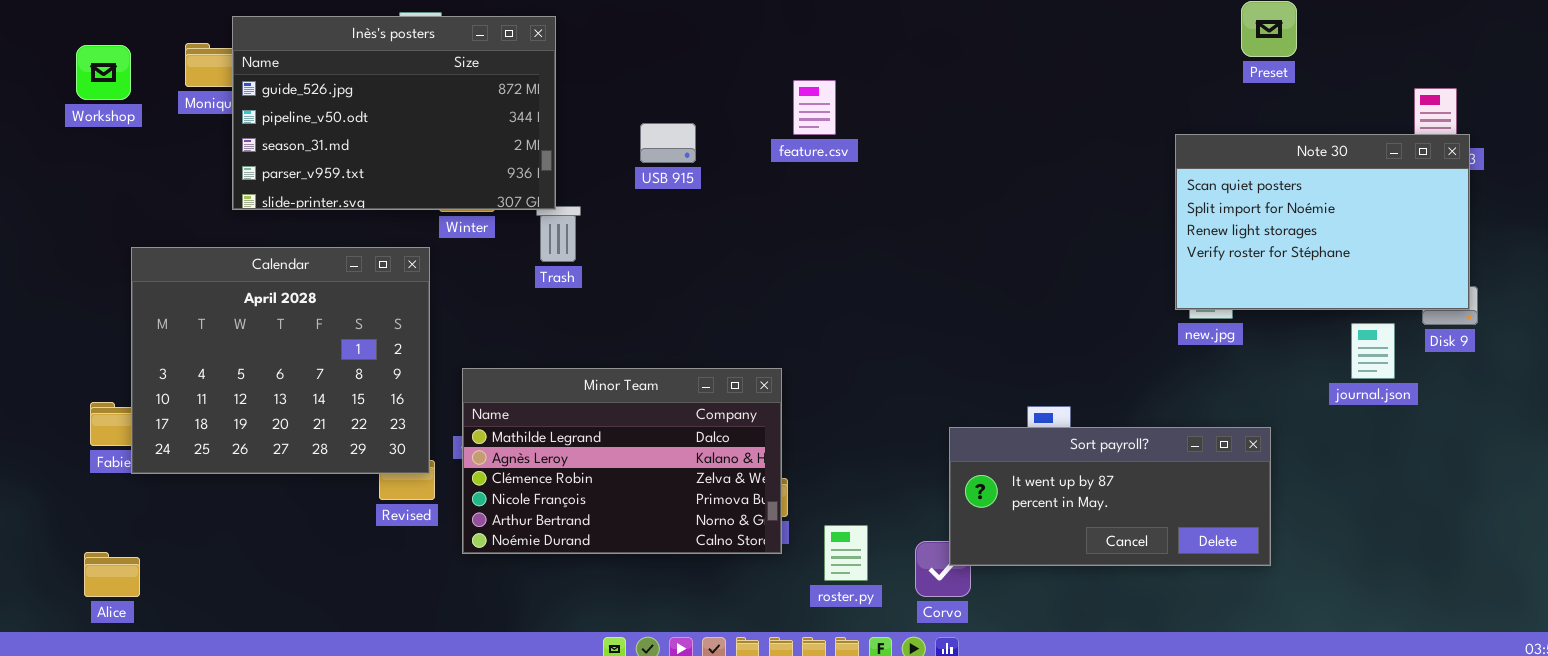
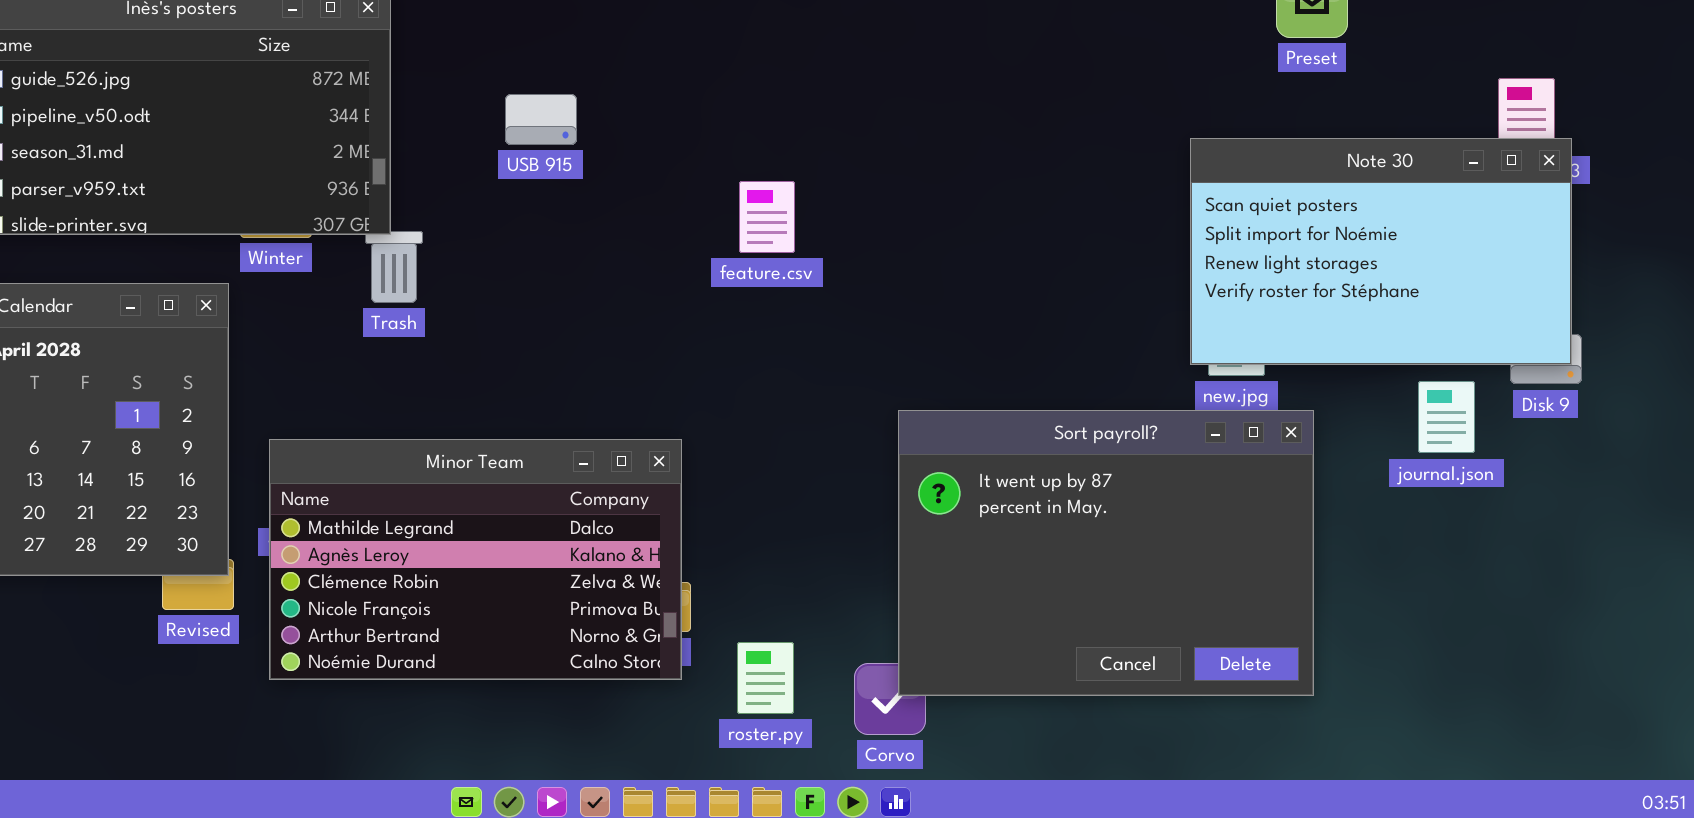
feature.csv: [793,80,836,135] -> [739,181,795,253], moved
USB 915: [640,123,696,163] -> [505,94,577,145], moved
Sort payroll?: [949,427,1271,566] -> [898,410,1314,696], resized

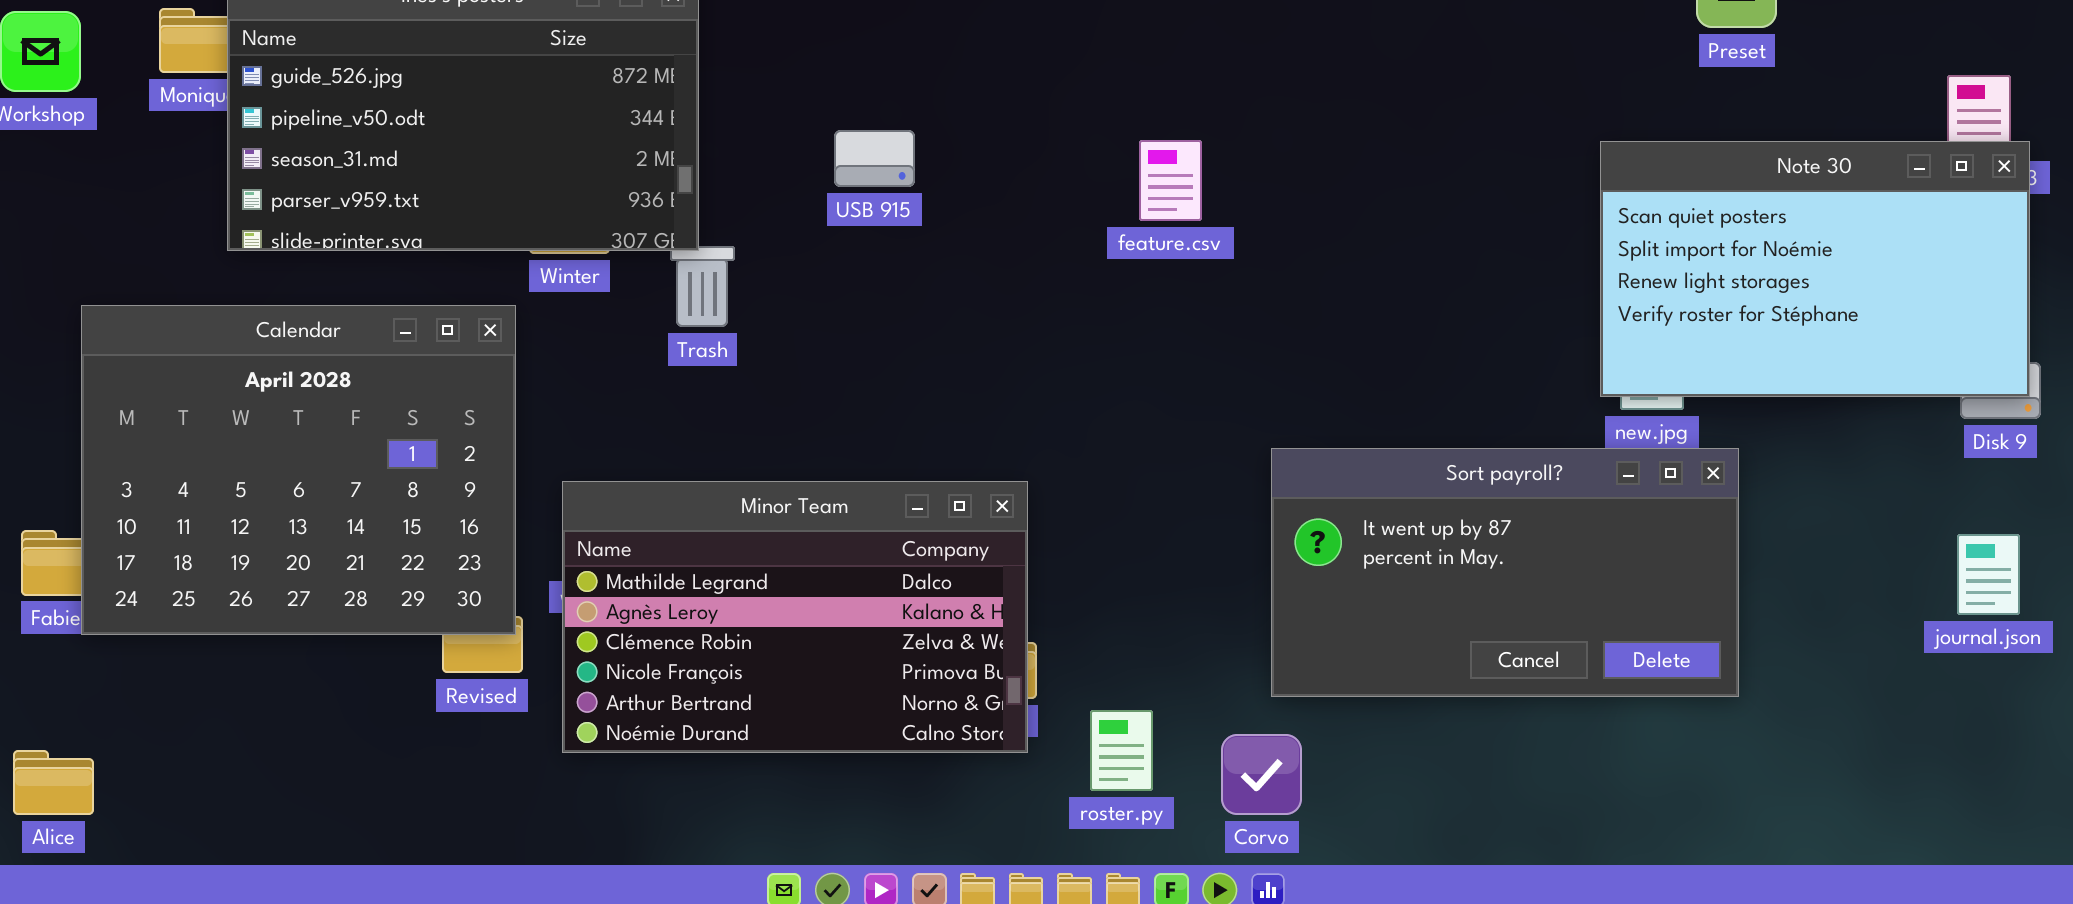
USB 915: [505,94,577,145] -> [834,130,915,187], moved
feature.csv: [739,181,795,253] -> [1139,140,1202,221], moved
journal.json: [1418,381,1475,453] -> [1957,534,2020,615], moved
Sort payroll?: [898,410,1314,696] -> [1271,448,1739,697], resized

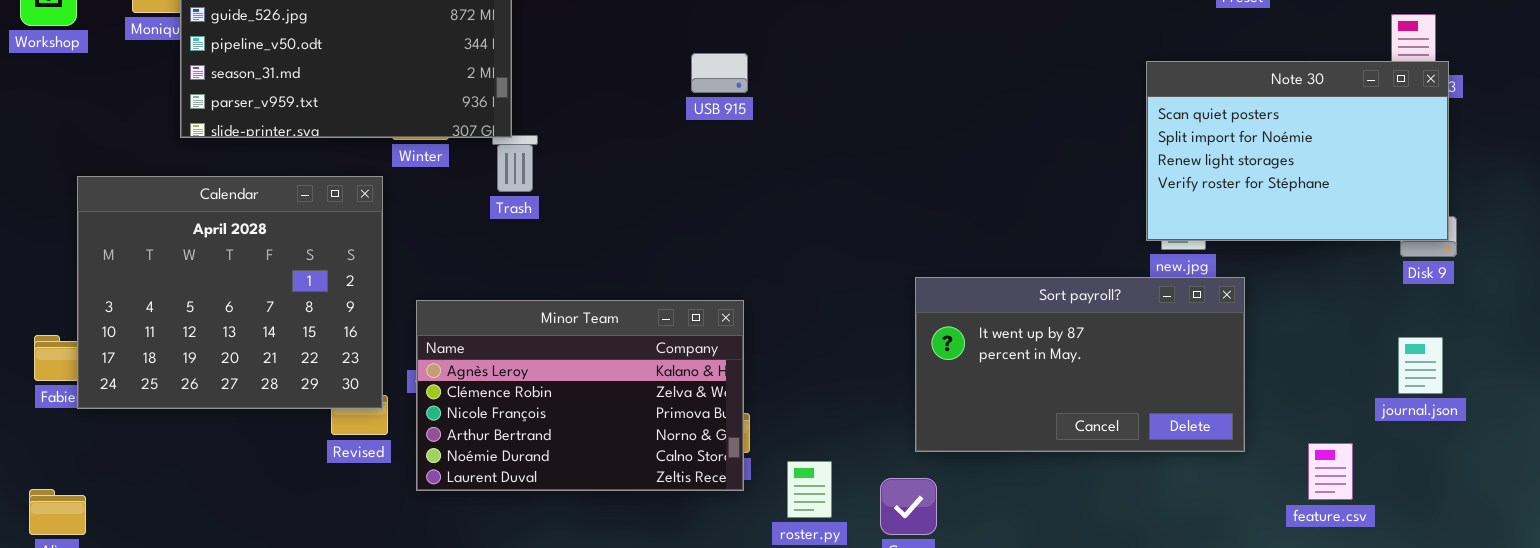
USB 915: [834,130,915,187] -> [691,53,748,93], moved
feature.csv: [1139,140,1202,221] -> [1308,443,1353,500], moved
Minor Team: [562,481,1028,753] -> [416,300,744,491], scrolled down 1 row

